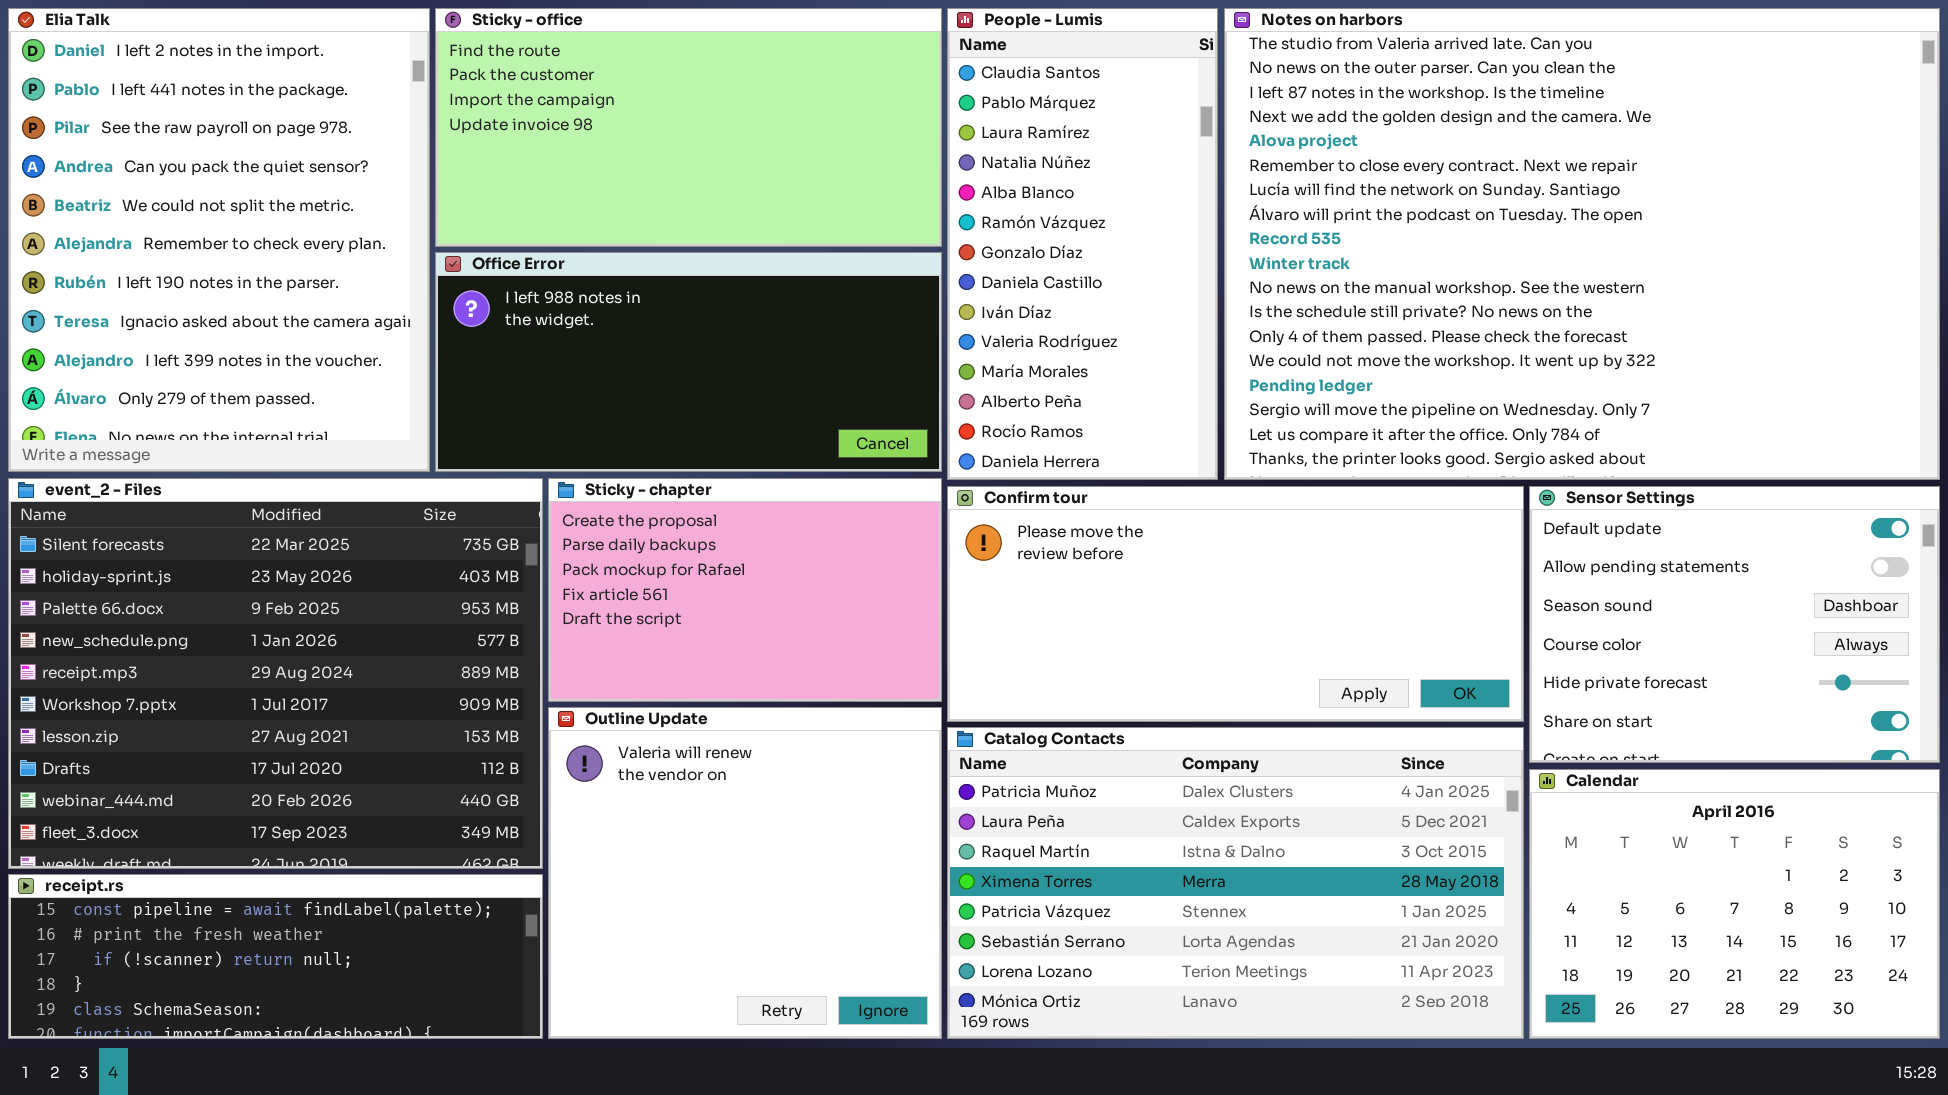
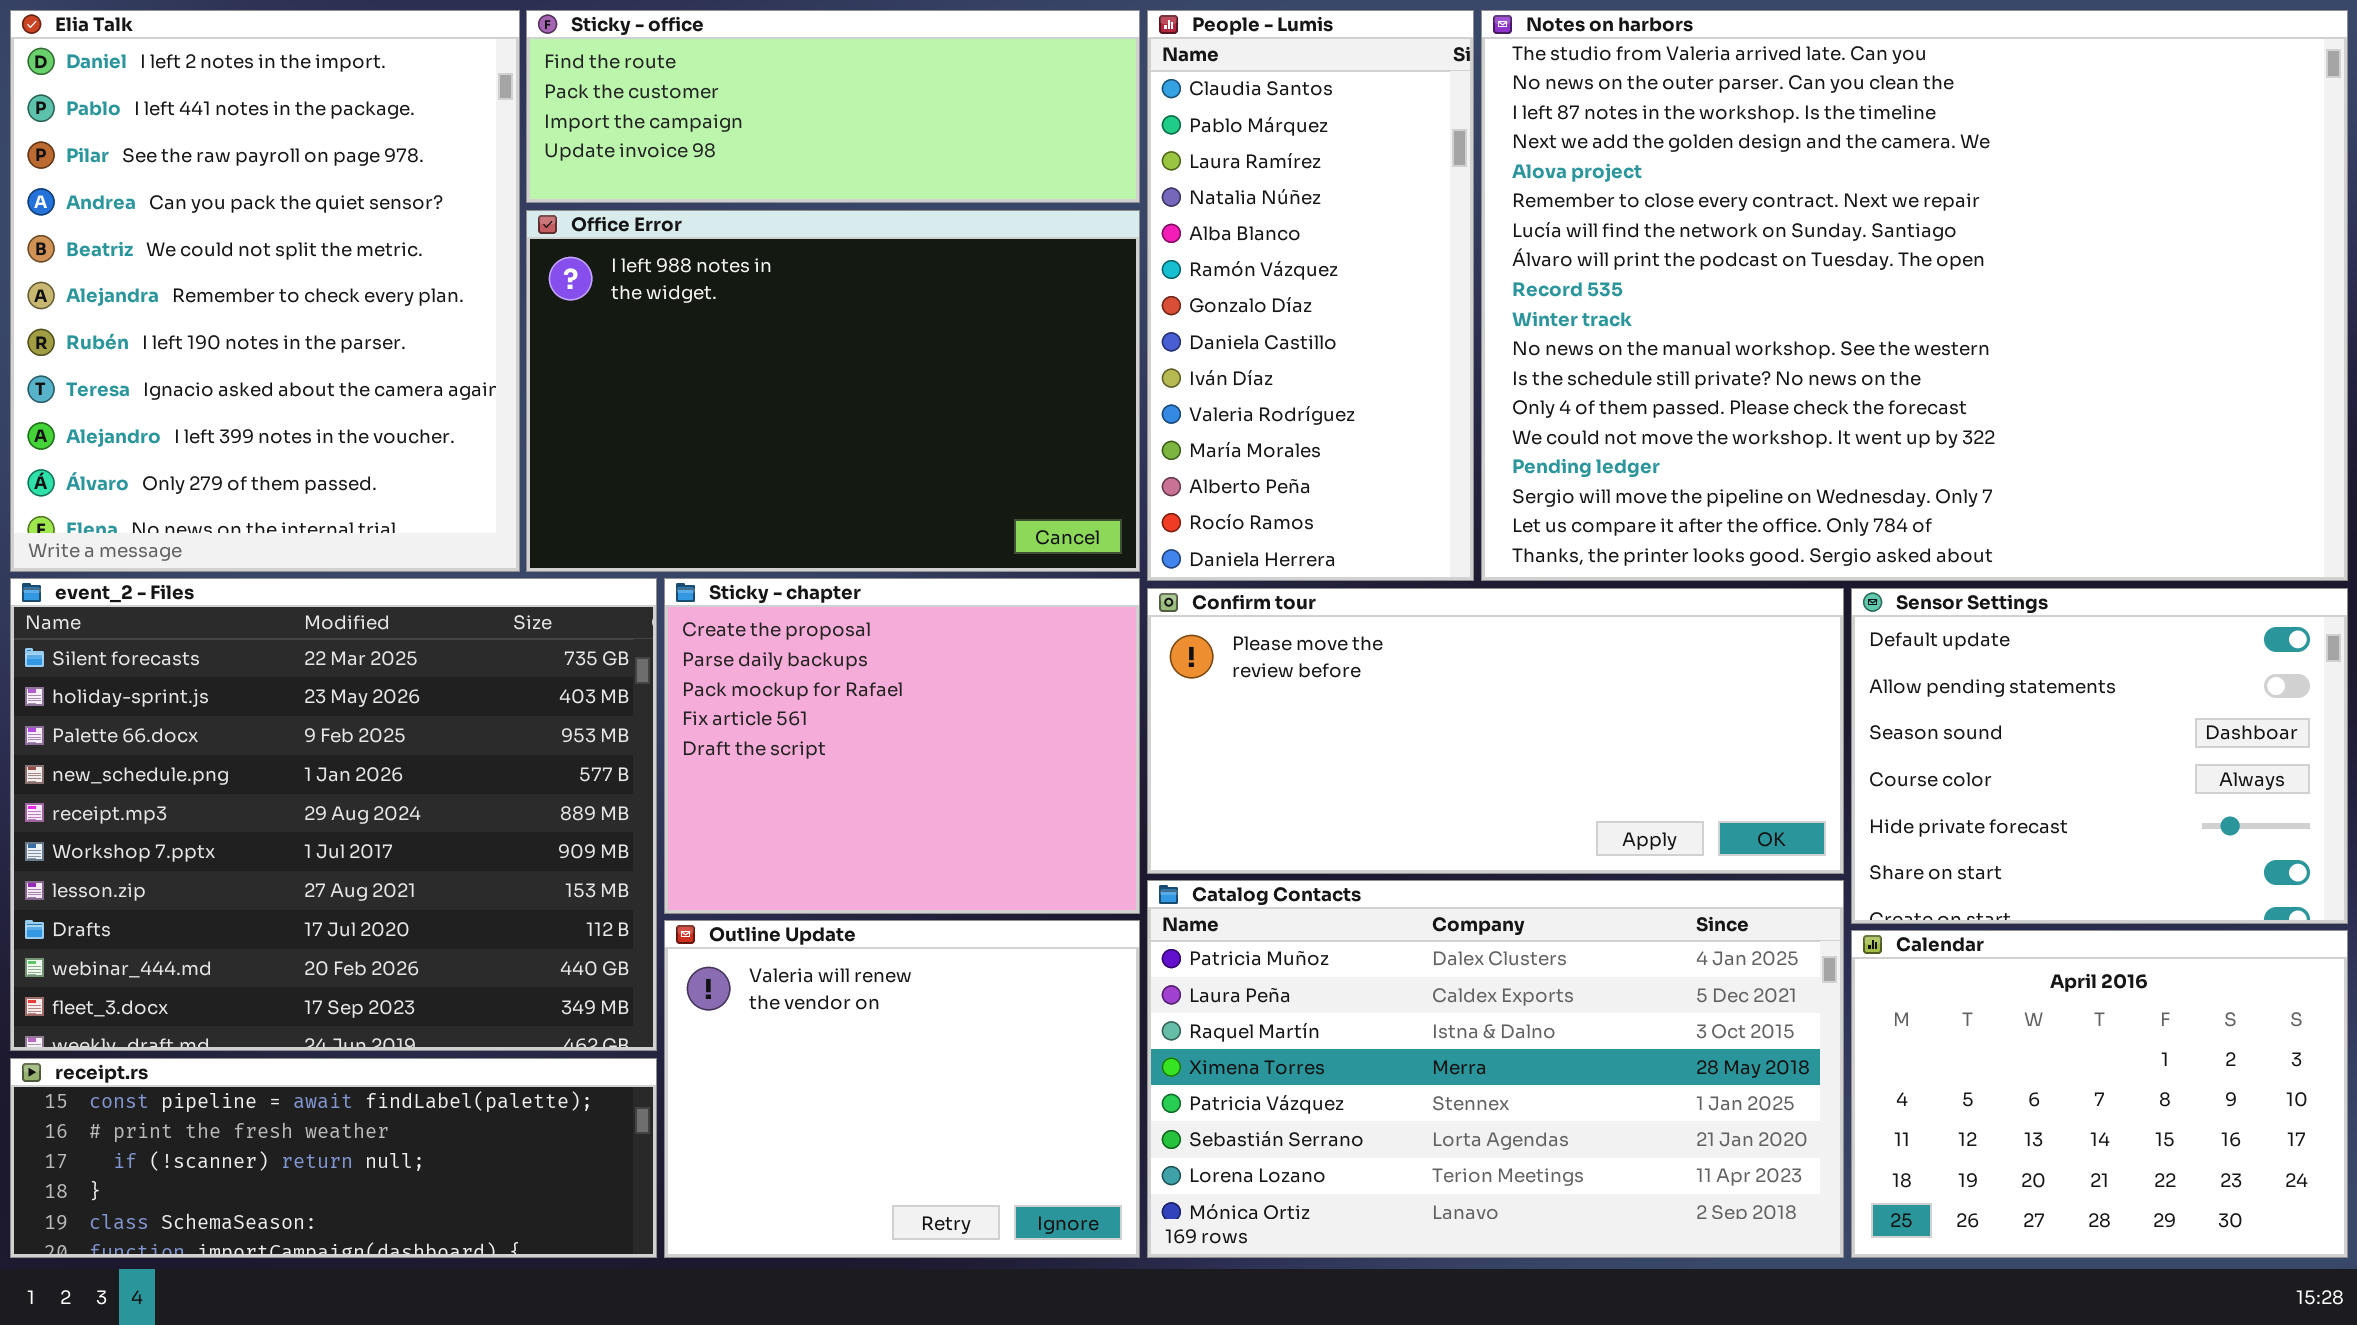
Sticky - office: [435,8,942,247] -> [526,10,1140,203], resized
Office Error: [435,252,942,472] -> [526,210,1140,572], resized
Sticky - chapter: [548,478,942,702] -> [664,578,1140,914], resized
Outline Update: [548,707,942,1039] -> [664,920,1140,1258], resized

